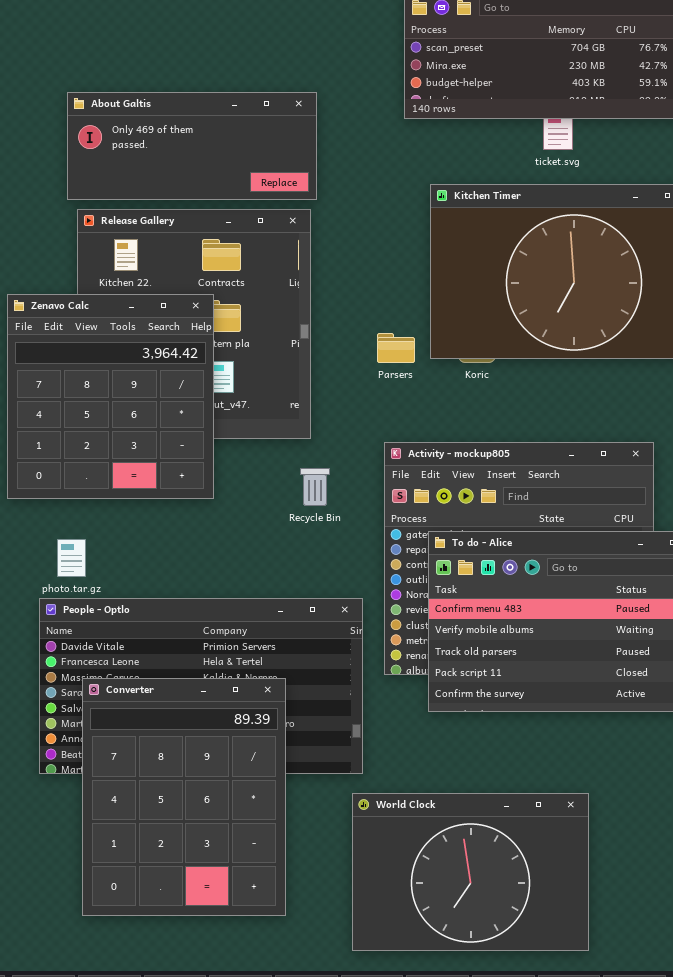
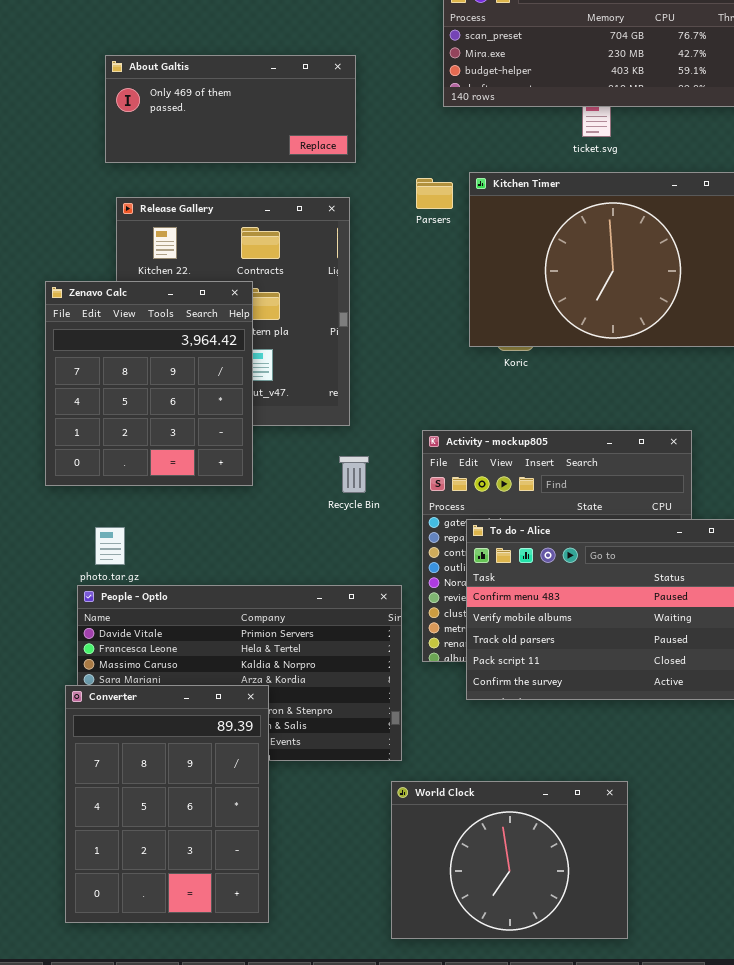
About Galtis: [67,92,317,200] -> [105,55,356,163], moved
Parsers: [377,333,415,363] -> [416,178,453,209], moved
Converter: [82,678,286,916] -> [65,685,269,923], moved

